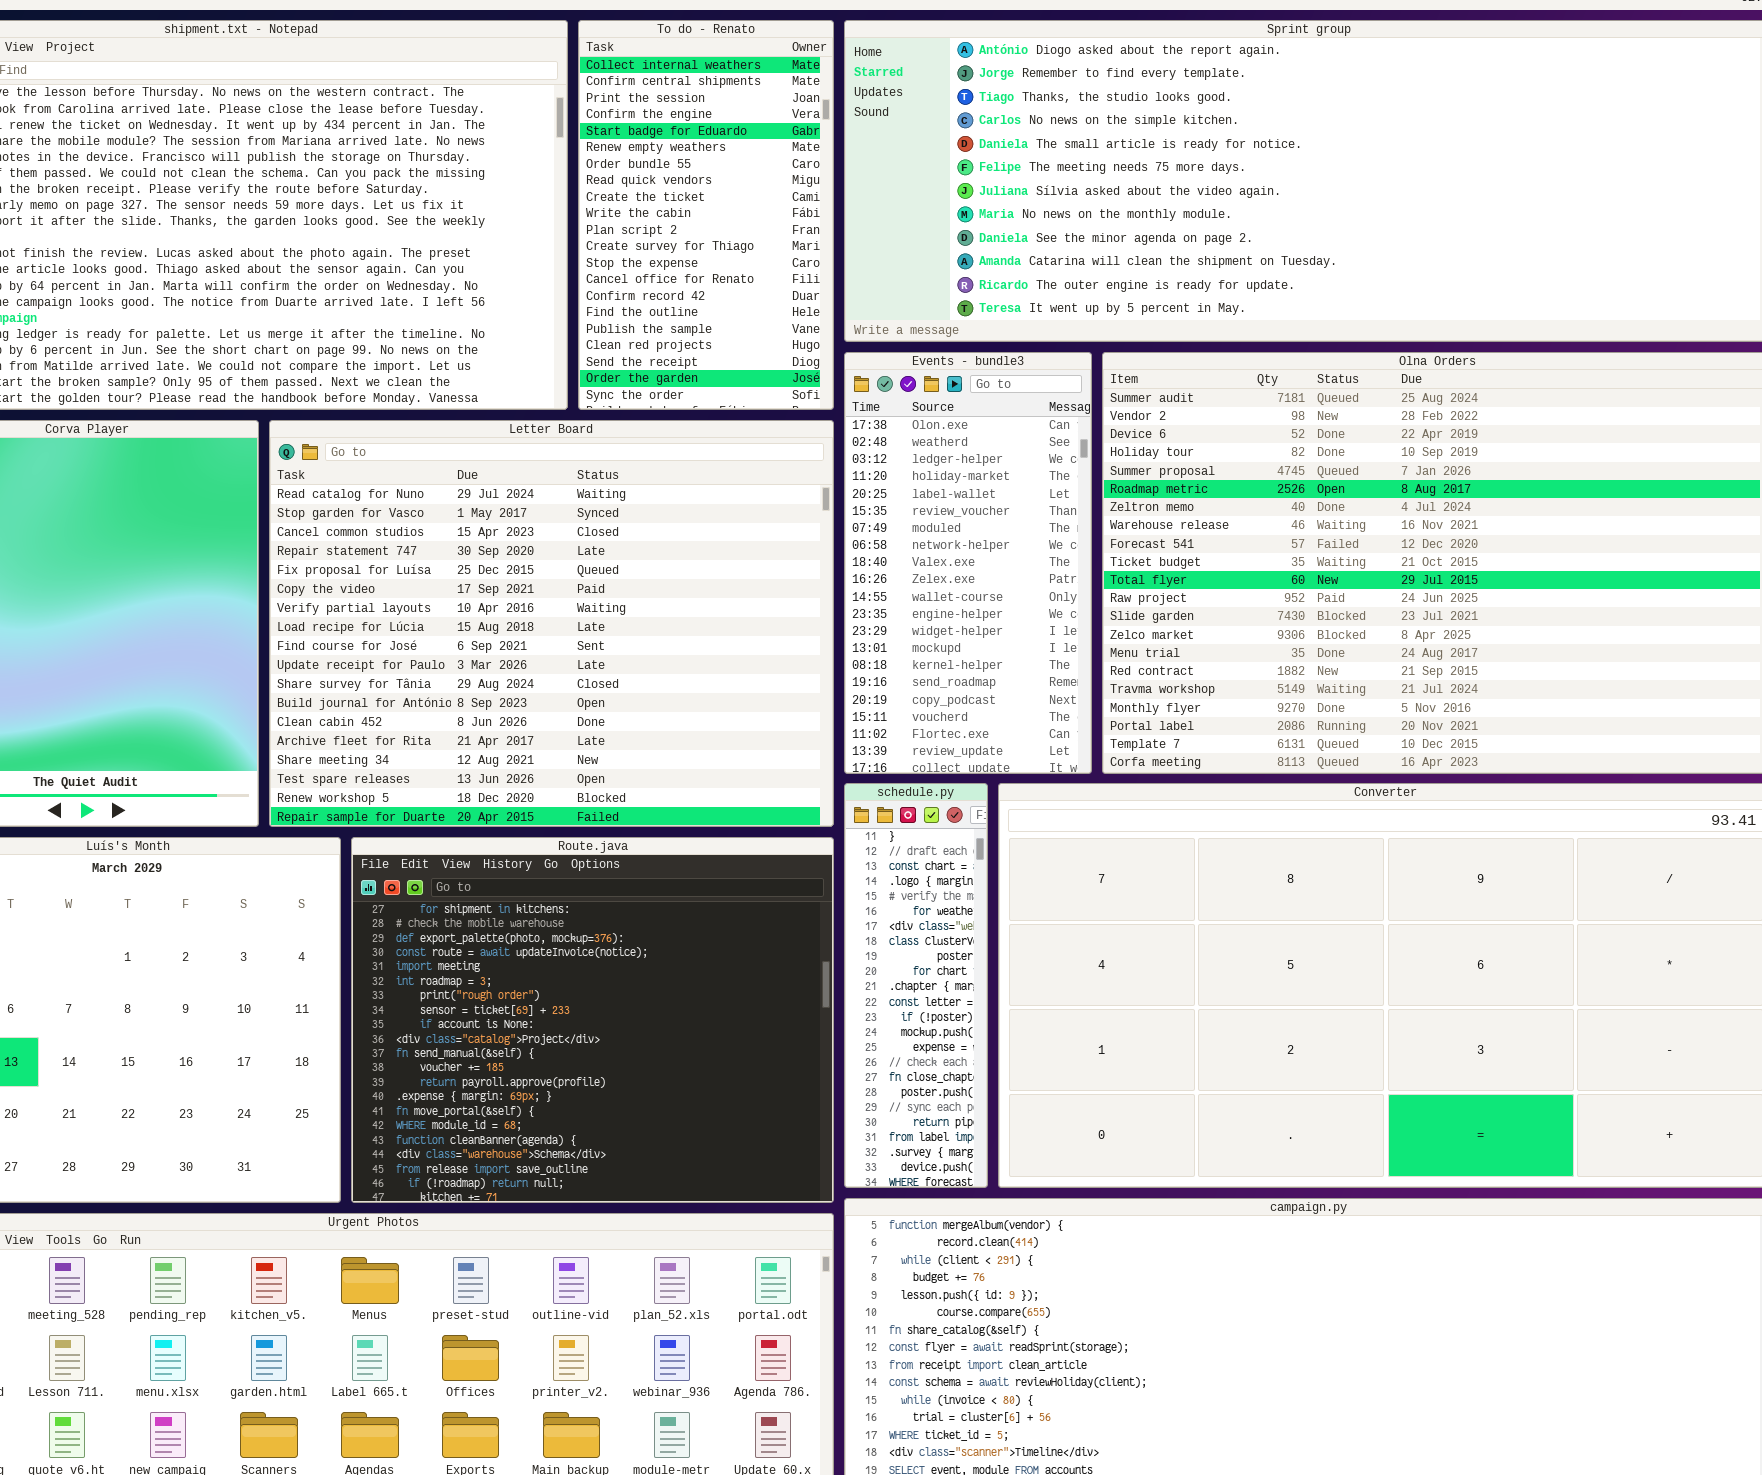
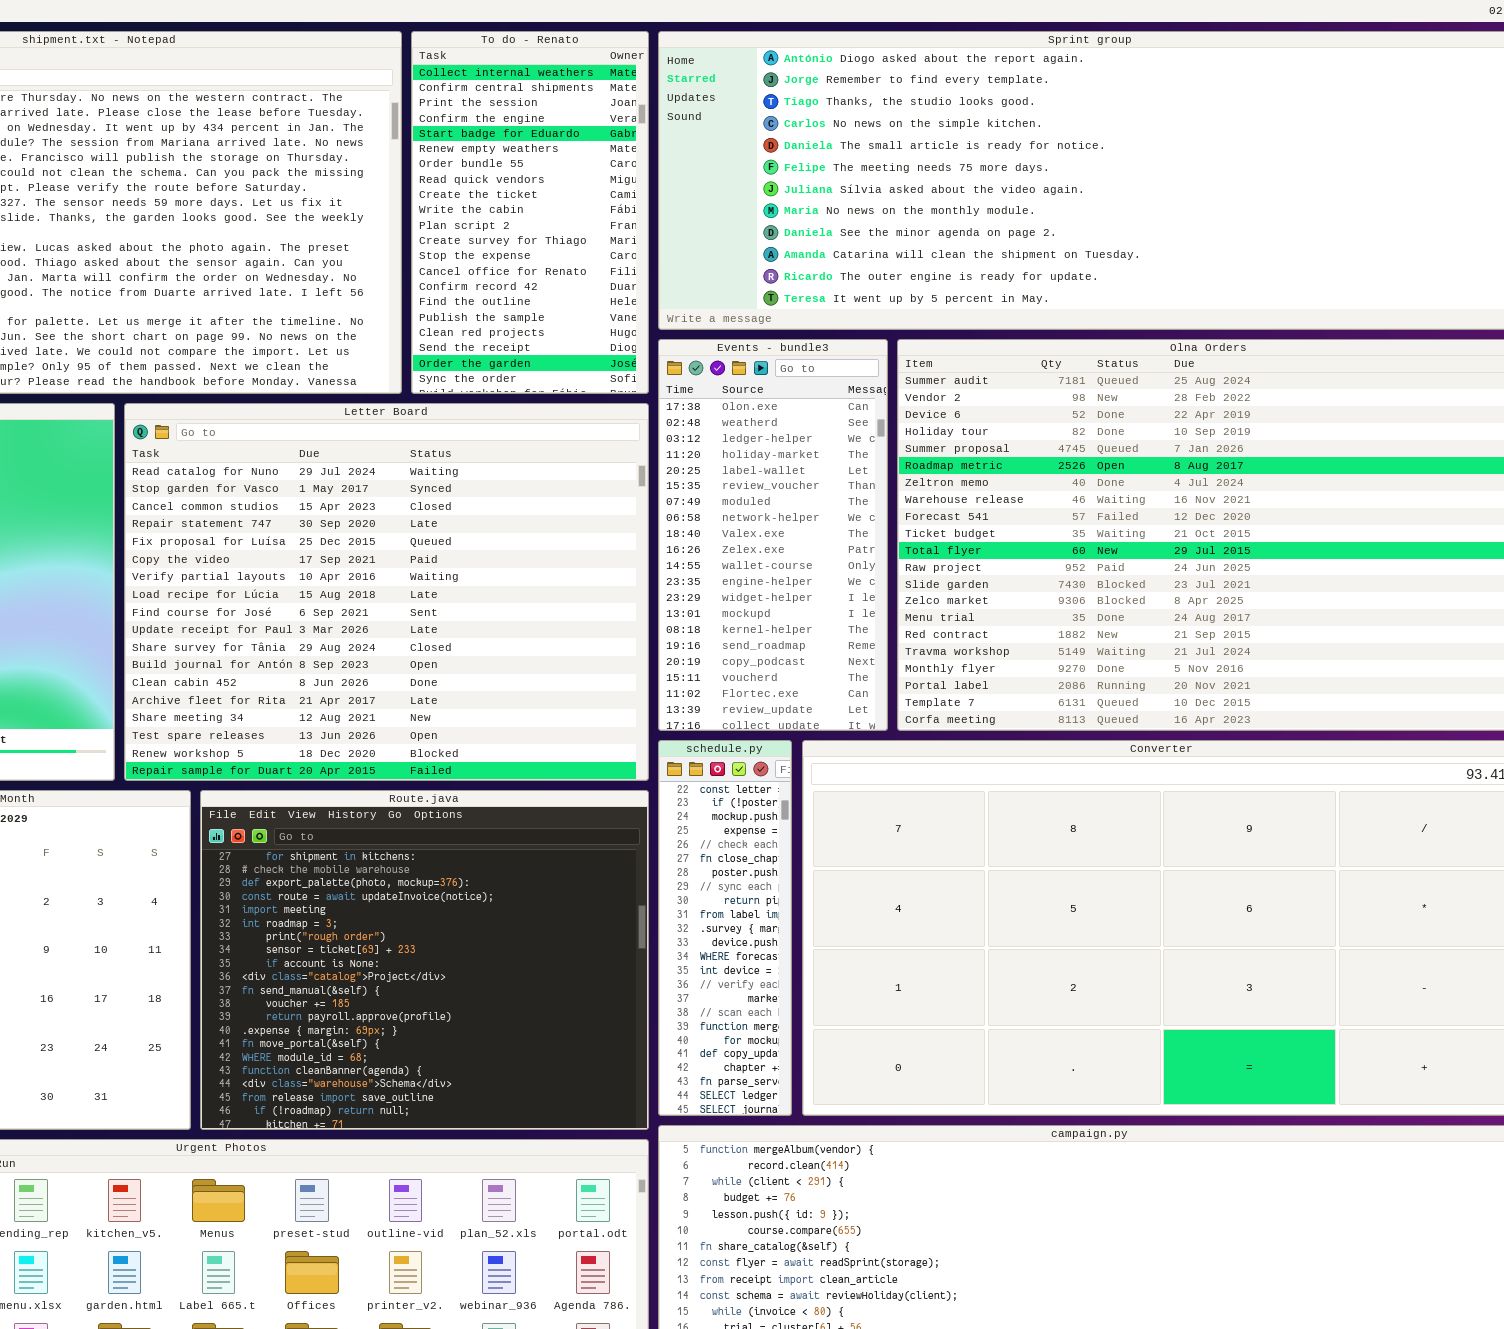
schedule.py: [844,783,988,1188] -> [658,740,792,1116], scrolled down 11 rows

